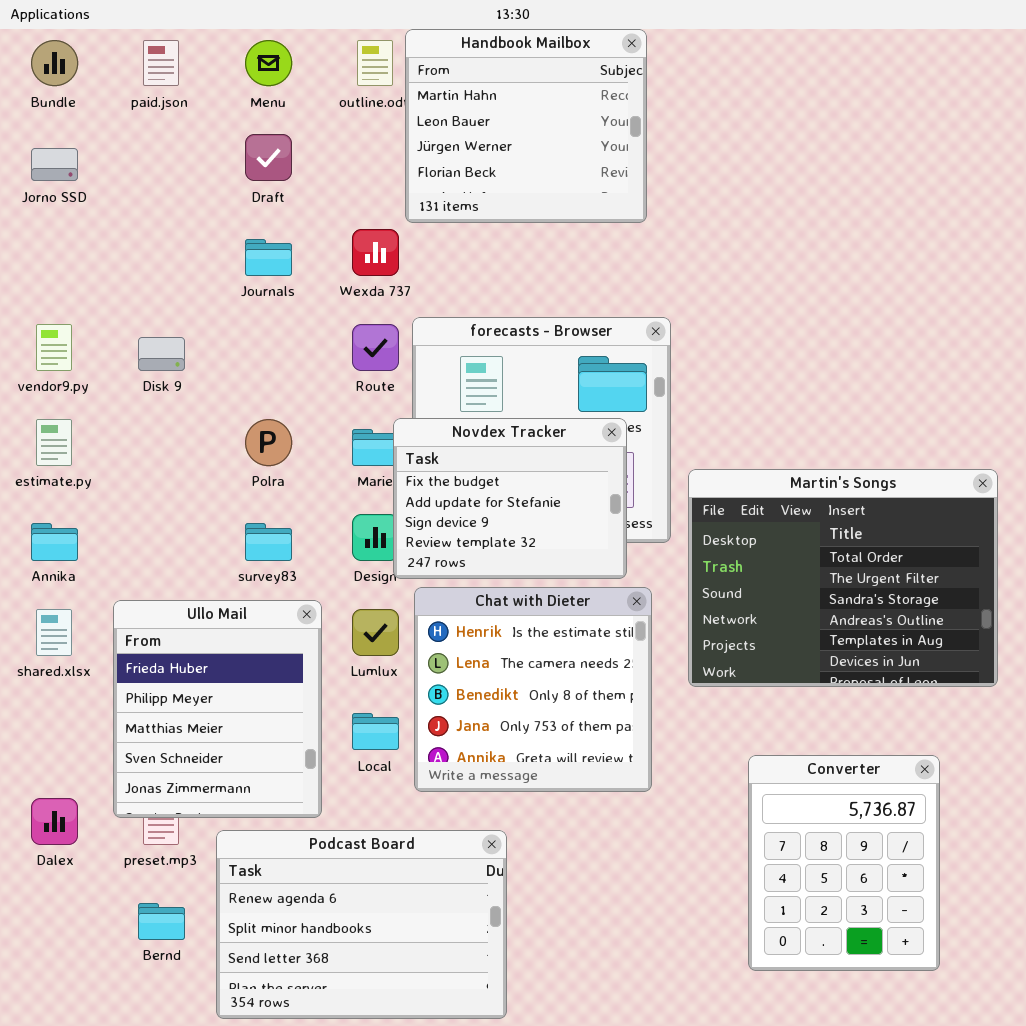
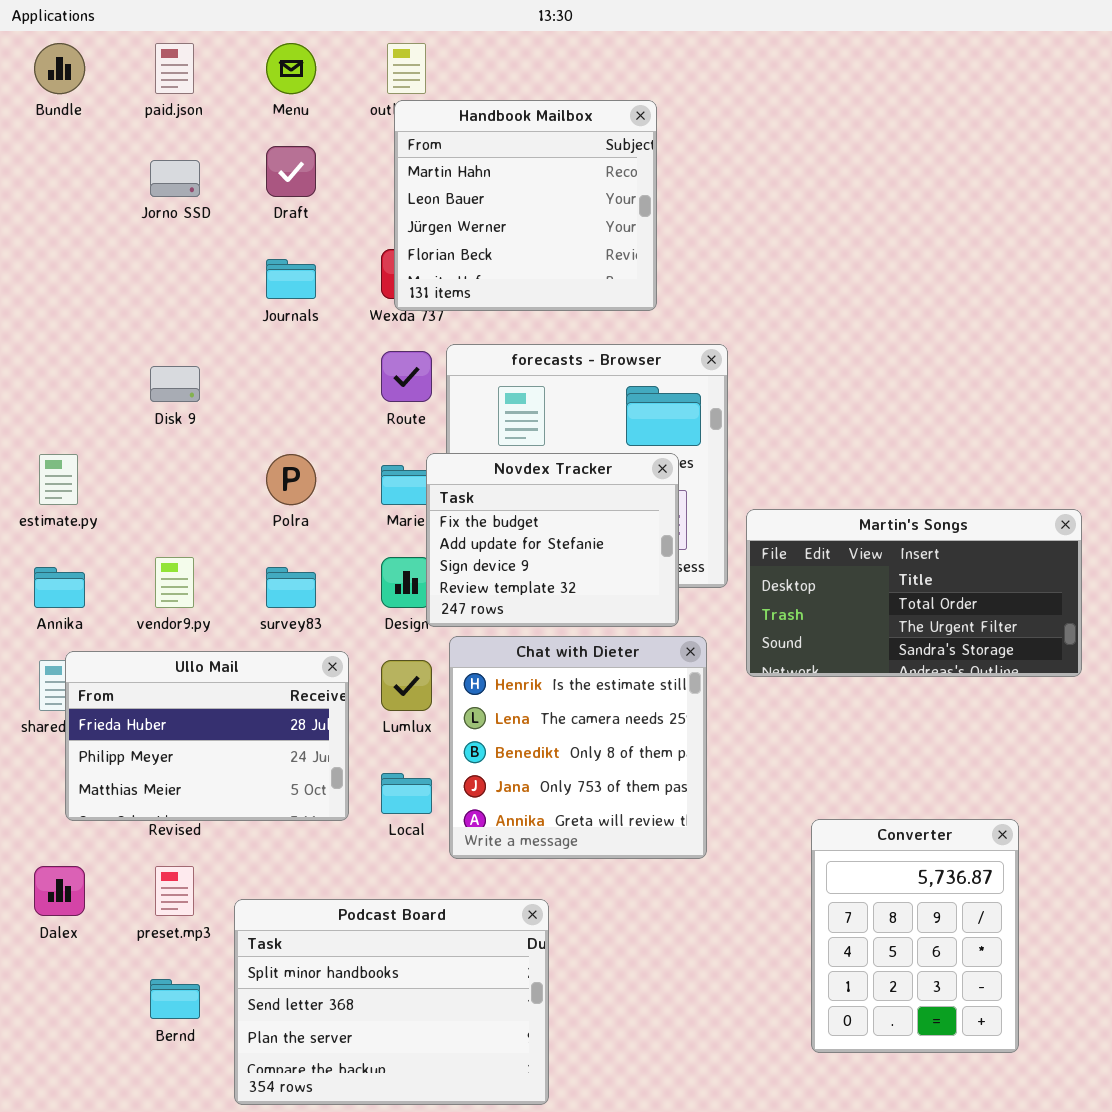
Handbook Mailbox: [405,29,647,223] -> [394,100,657,311], moved
Jorno SSD: [31,148,78,181] -> [150,160,200,197], moved
vendor9.py: [36,324,72,371] -> [155,557,194,608], moved
Martin's Songs: [688,469,998,687] -> [746,509,1082,677], resized
Ullo Mail: [113,600,322,818] -> [65,651,349,821], resized
Podcast Board: [216,830,507,1019] -> [234,899,549,1105], scrolled down 1 row

